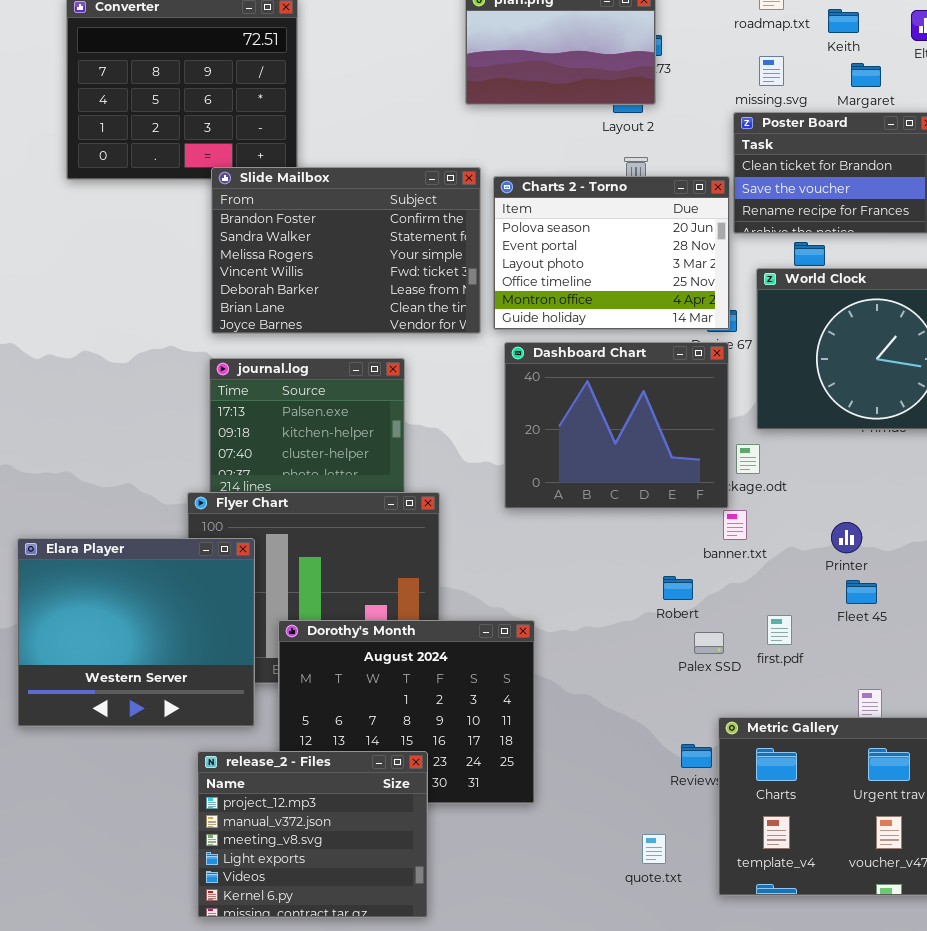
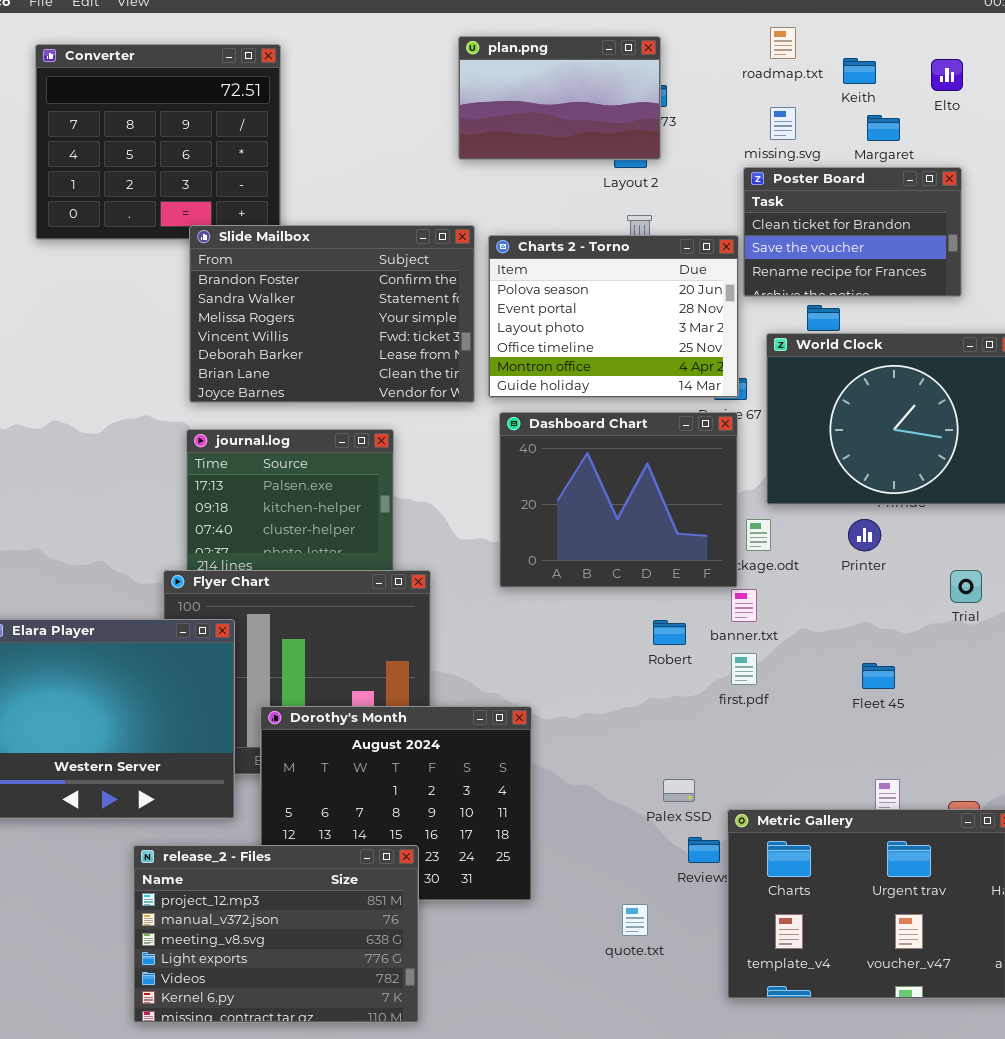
Printer: [831,522,862,553] -> [848,519,881,551], moved
Robert: [663,576,693,600] -> [653,620,686,645], moved
first.pdf: [767,615,792,645] -> [731,653,757,685], moved
Palex SSD: [694,632,724,654] -> [663,779,695,802], moved
release_2 - Files: [197,751,428,918] -> [133,845,419,1023], resized
quote.txt: [642,834,666,864] -> [622,904,648,936], moved

